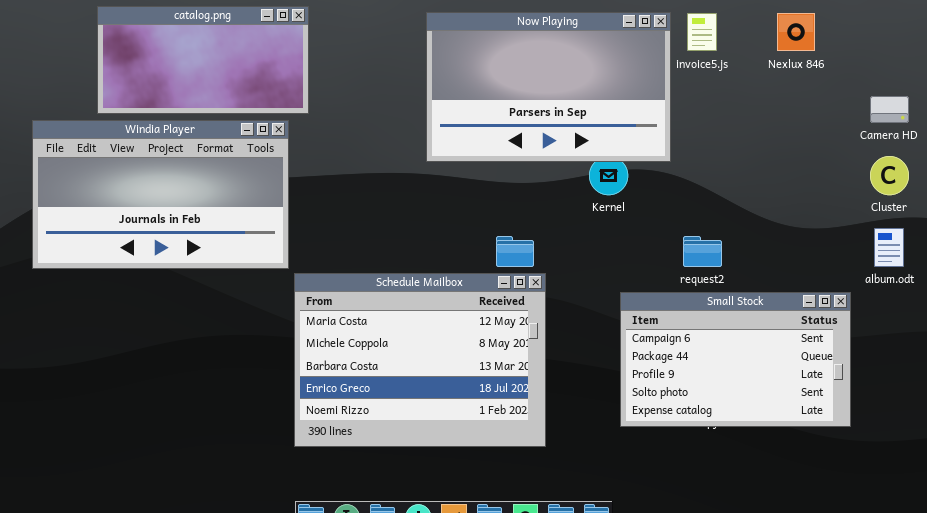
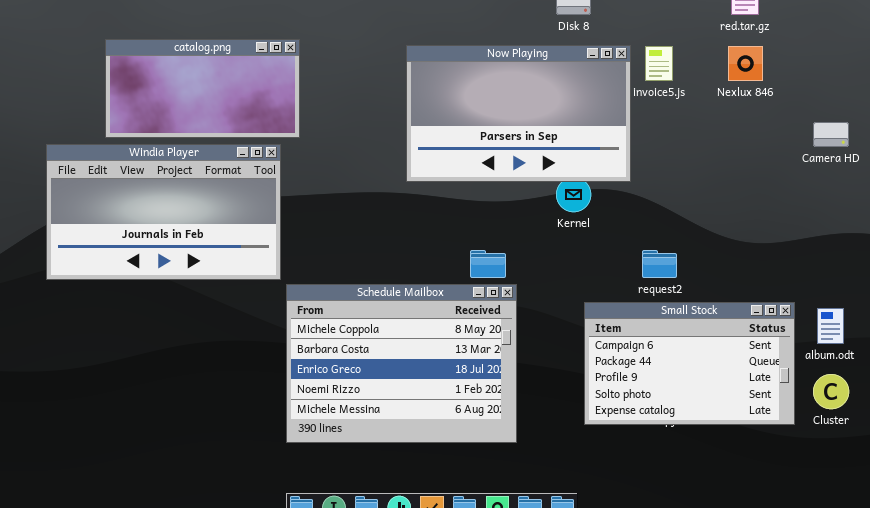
Cluster: [870,156,909,195] -> [813,374,849,409], moved
album.odt: [874,228,904,267] -> [817,308,844,344], moved
Schedule Mailbox: [294,273,546,447] -> [286,284,517,443], scrolled down 1 row

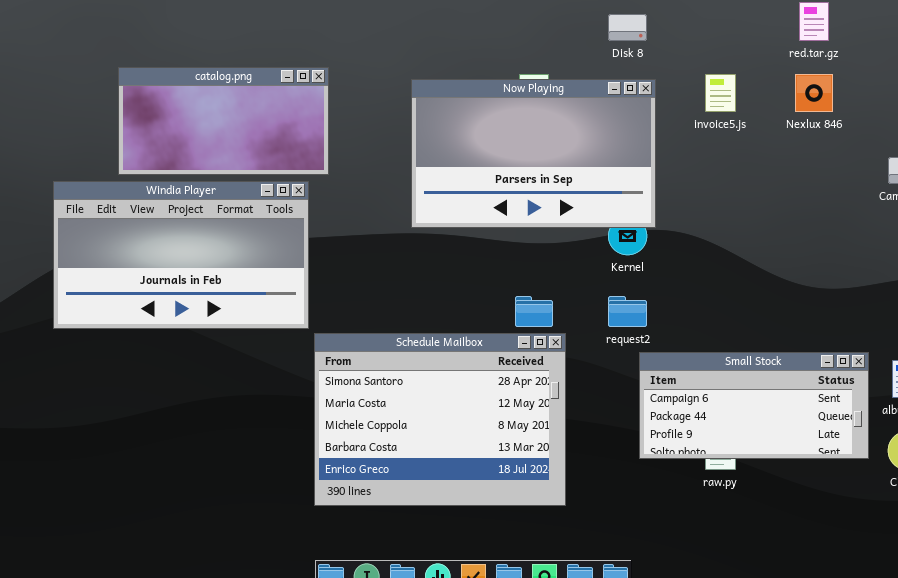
Now Playing: [406,45,631,182] -> [411,79,656,228], moved
request2: [642,250,677,278] -> [608,296,647,327], moved
Schedule Mailbox: [286,284,517,443] -> [314,333,566,506], scrolled up 2 rows
Small Stock: [584,302,795,425] -> [639,352,869,459], resized

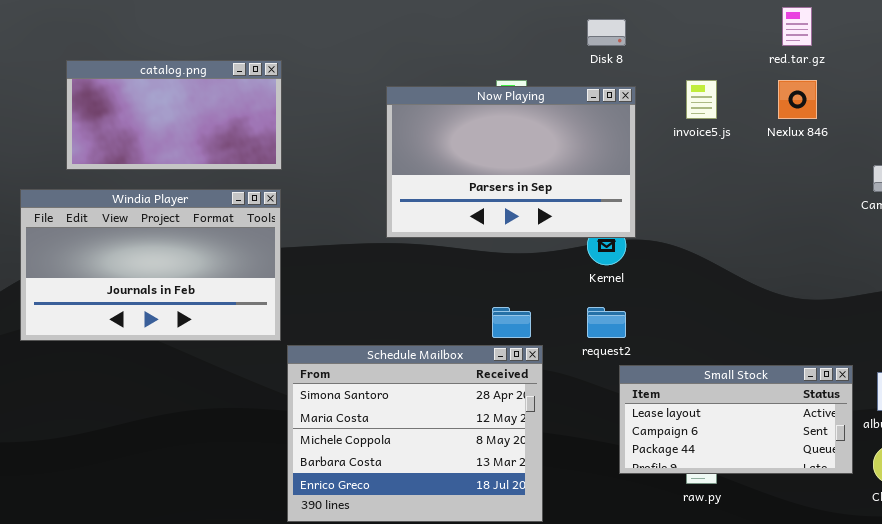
catalog.png: [118,67,329,175] -> [66,60,282,170], moved
Small Stock: [639,352,869,459] -> [619,365,853,474], scrolled up 1 row

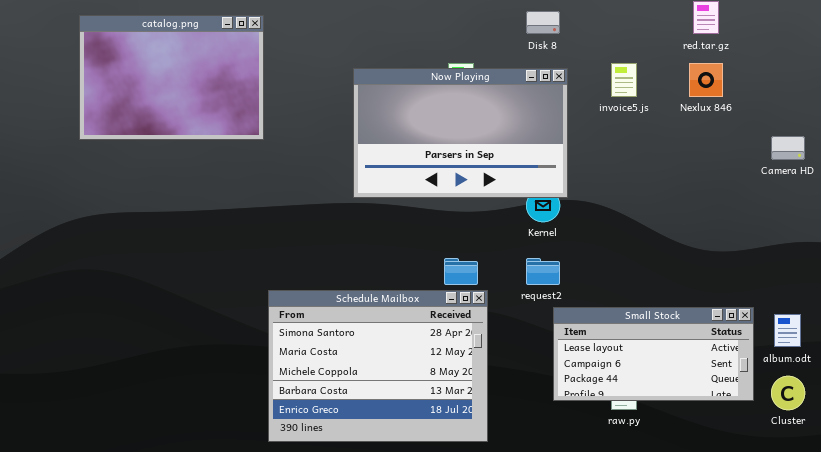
catalog.png: [66,60,282,170] -> [79,15,264,140], resized
Windia Player: [20,189,281,341] -> none, closed

